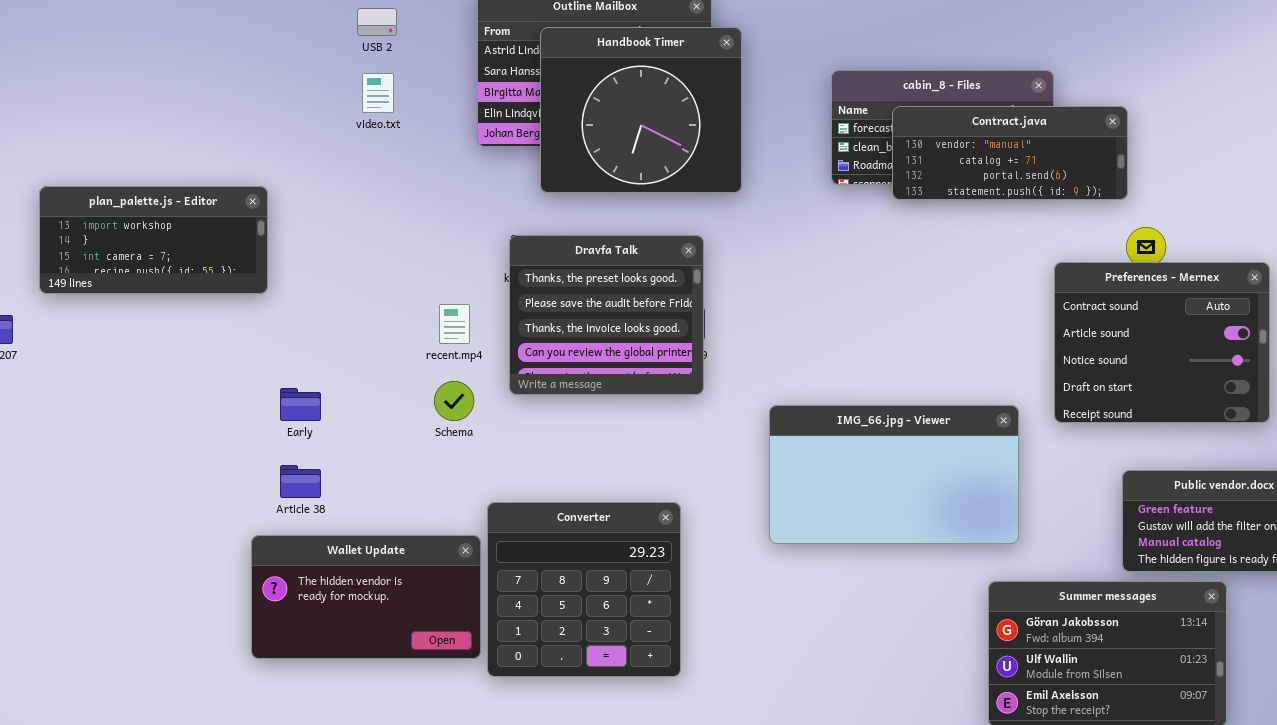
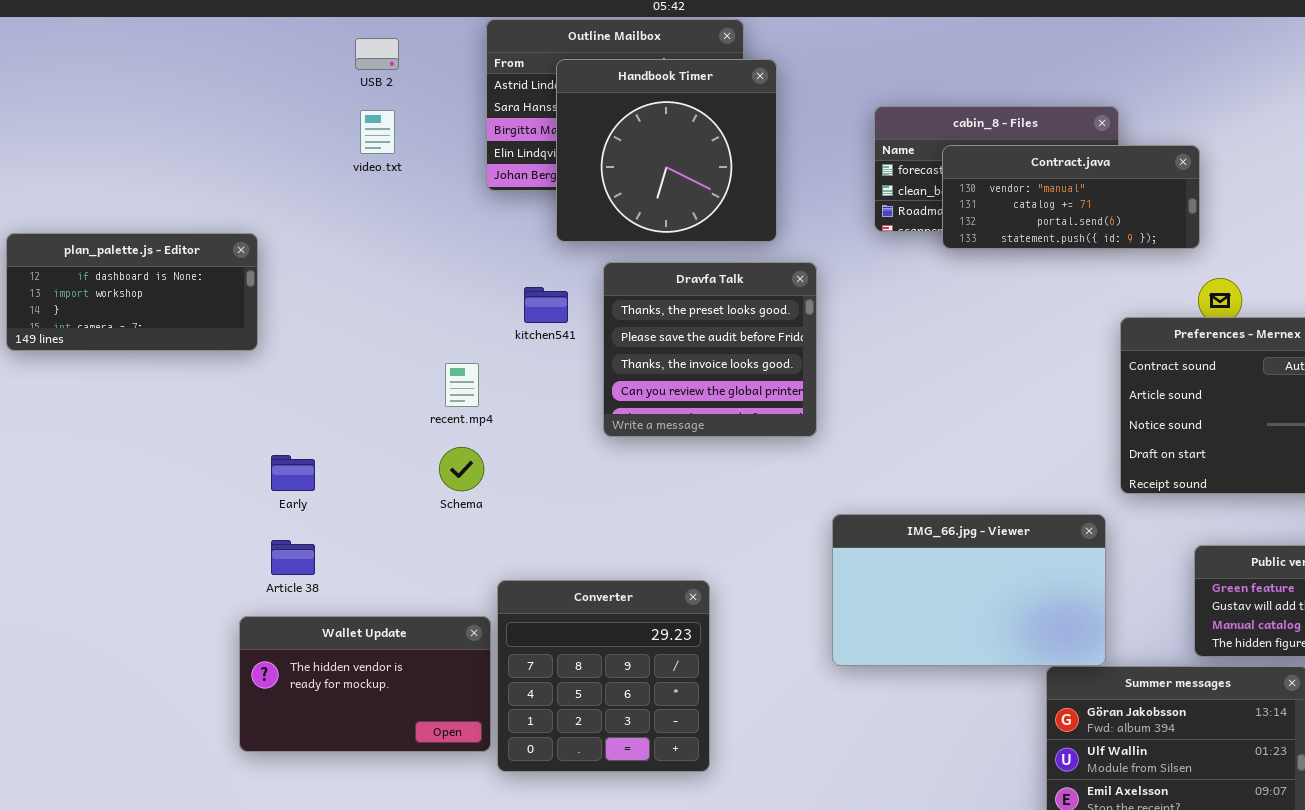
plan_palette.js - Editor: [39,186,268,294] -> [6,233,258,351], scrolled up 1 row
Dravfa Talk: [509,235,704,395] -> [603,262,817,437], moved
IMG_66.jpg - Viewer: [769,405,1019,544] -> [832,514,1106,666], moved

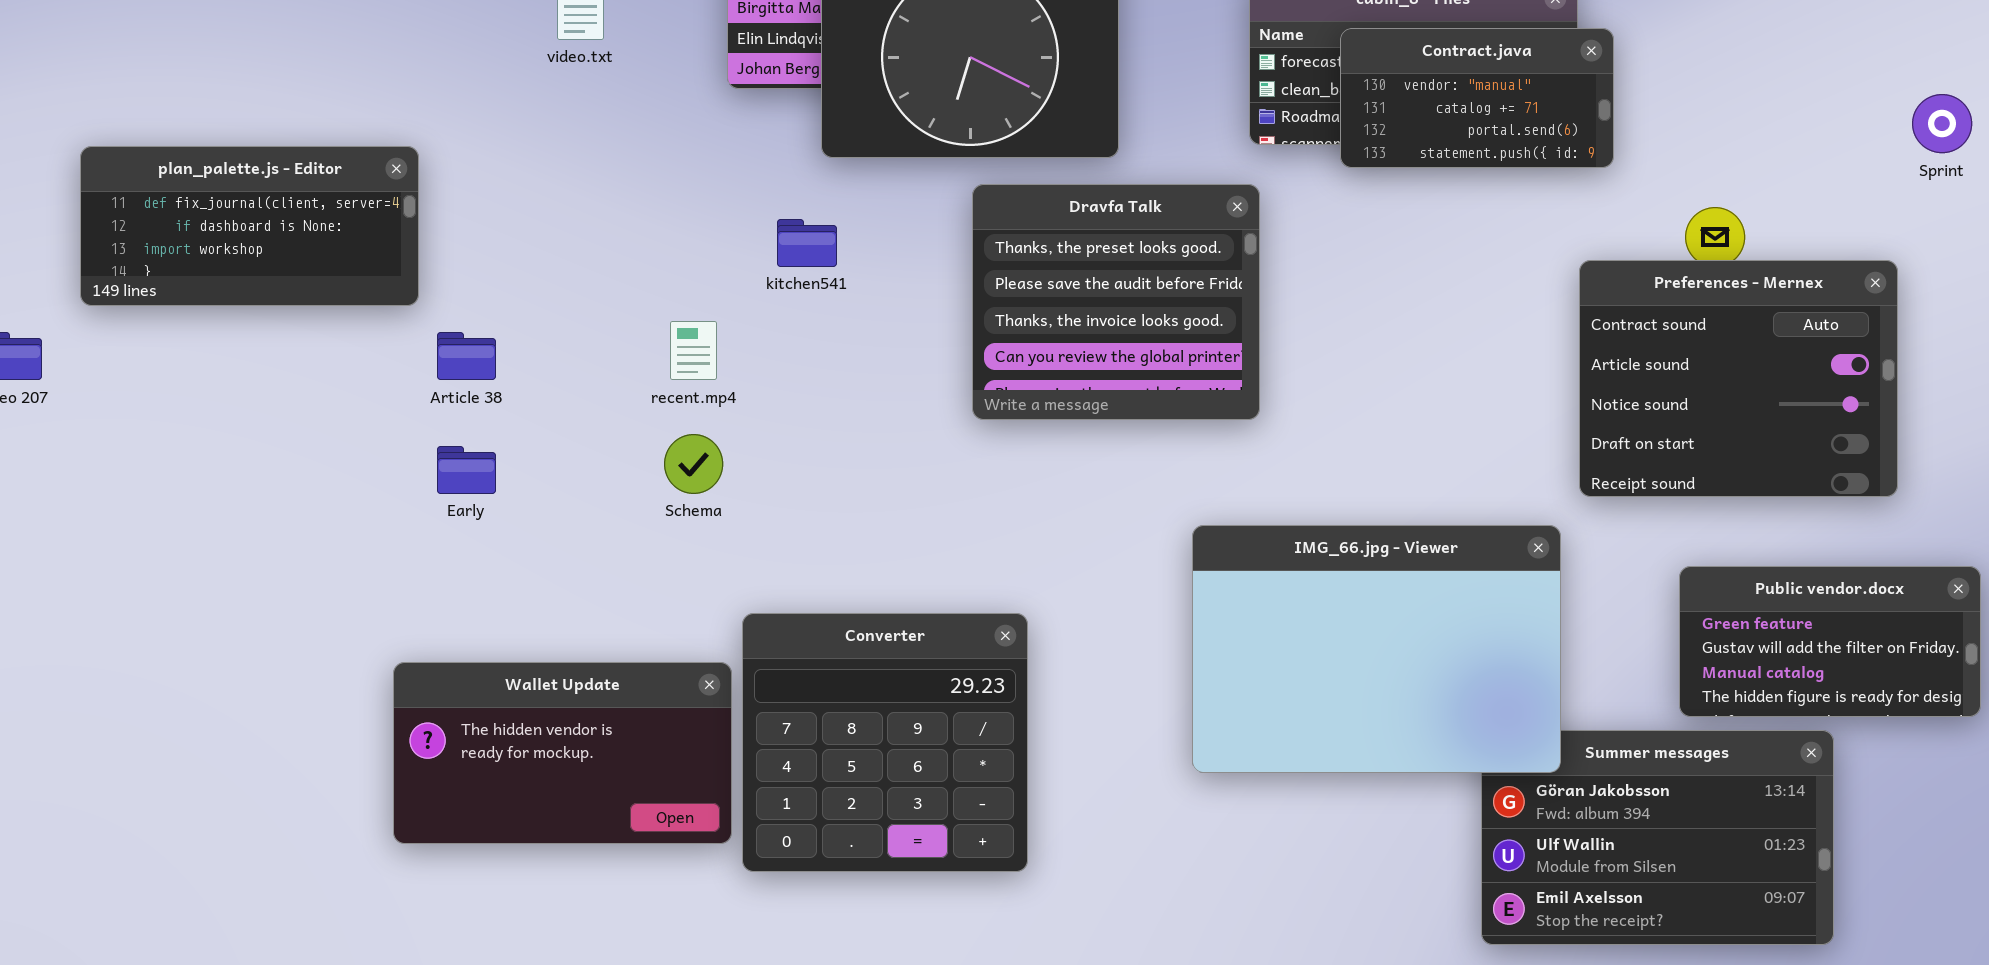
Contract.java: [942,145,1200,249] -> [1340,28,1614,168], resized
plan_palette.js - Editor: [6,233,258,351] -> [80,146,419,306], scrolled up 1 row
Dravfa Talk: [603,262,817,437] -> [972,184,1260,420], moved
IMG_66.jpg - Viewer: [832,514,1106,666] -> [1192,525,1561,773], resized
Article 38: [271,540,315,575] -> [437,332,496,380], moved

